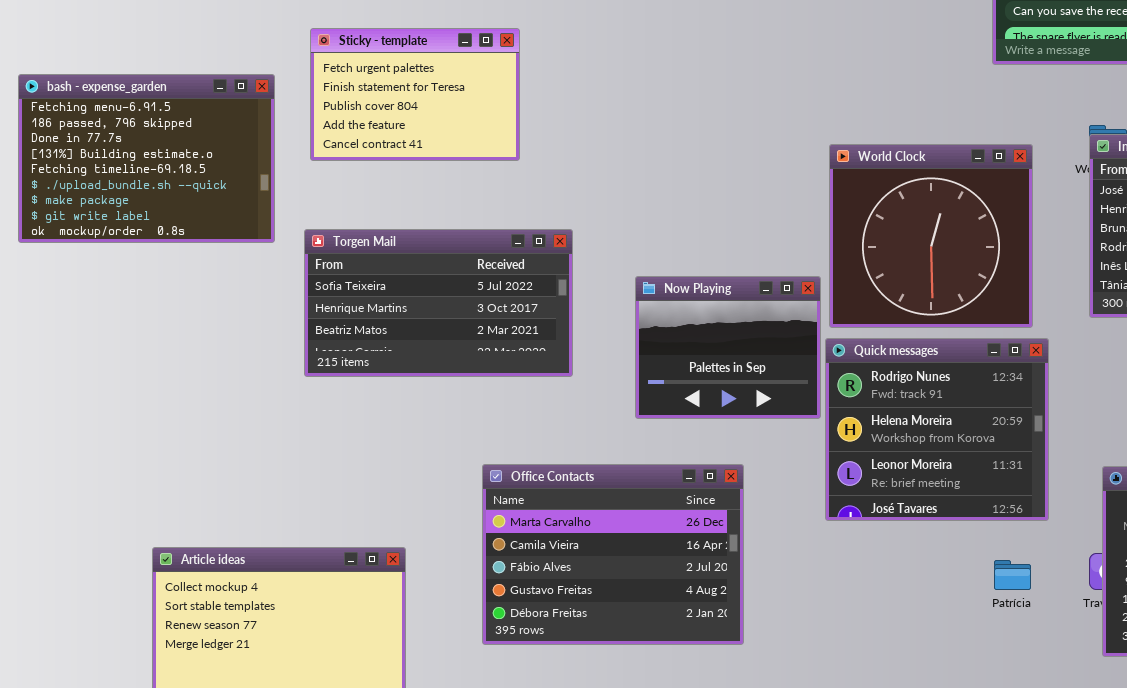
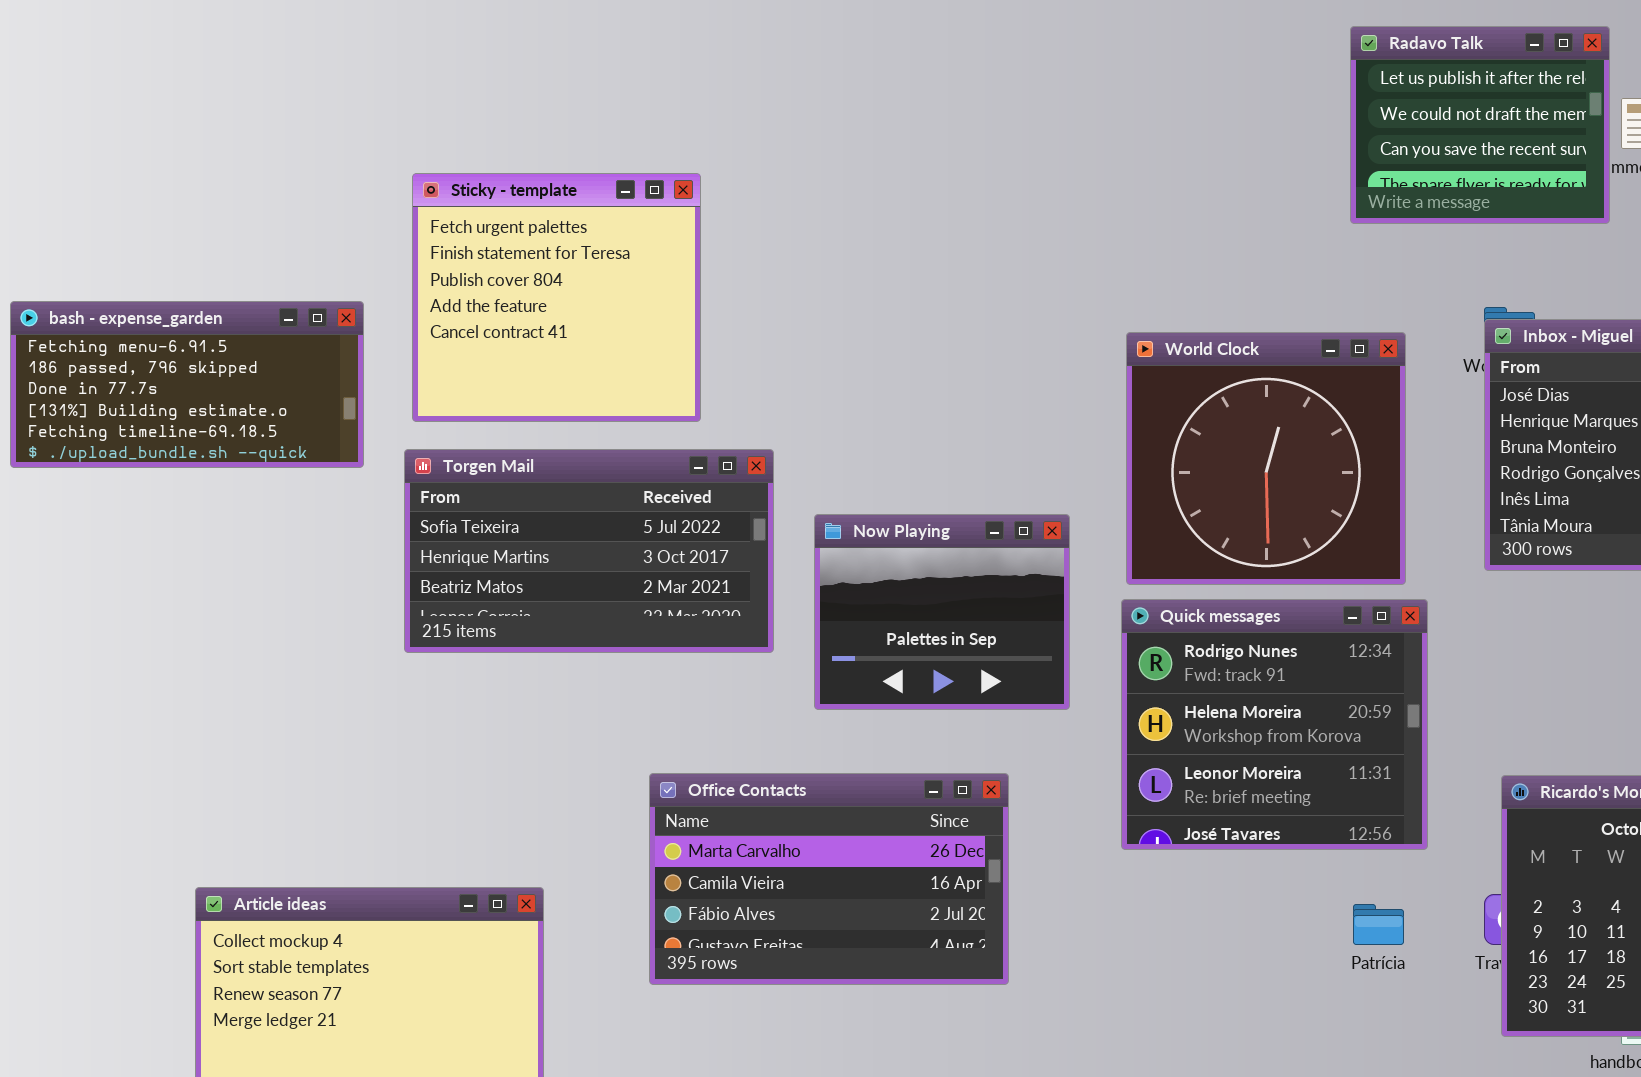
Sticky - template: [310,28,520,161] -> [412,173,701,422], resized
bash - expense_garden: [18,74,275,243] -> [10,301,364,468], resized
Now Playing: [635,276,821,419] -> [814,514,1070,710], moved
Office Contacts: [482,464,744,645] -> [649,773,1009,985], resized

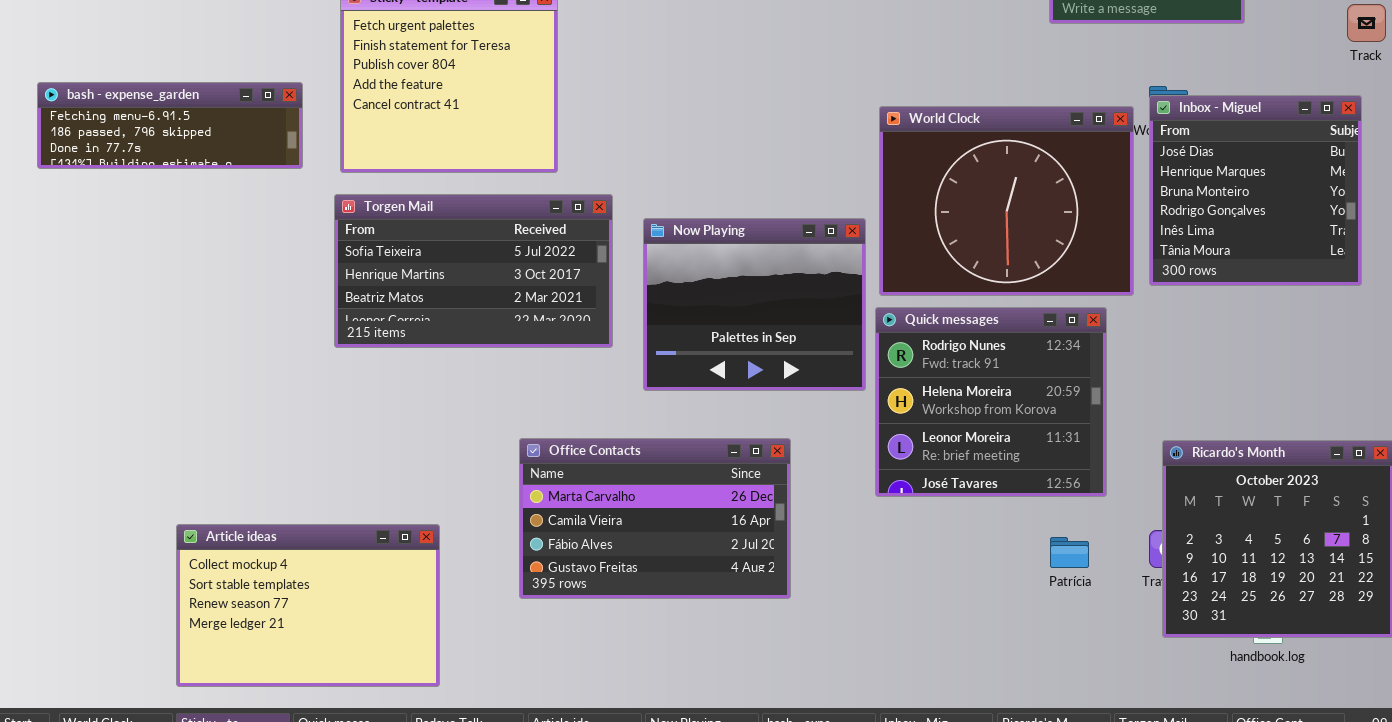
bash - expense_garden: [10,301,364,468] -> [37,82,303,169], resized
World Clock: [1126,332,1406,585] -> [879,106,1134,296], resized
Now Playing: [814,514,1070,710] -> [643,218,866,391], resized

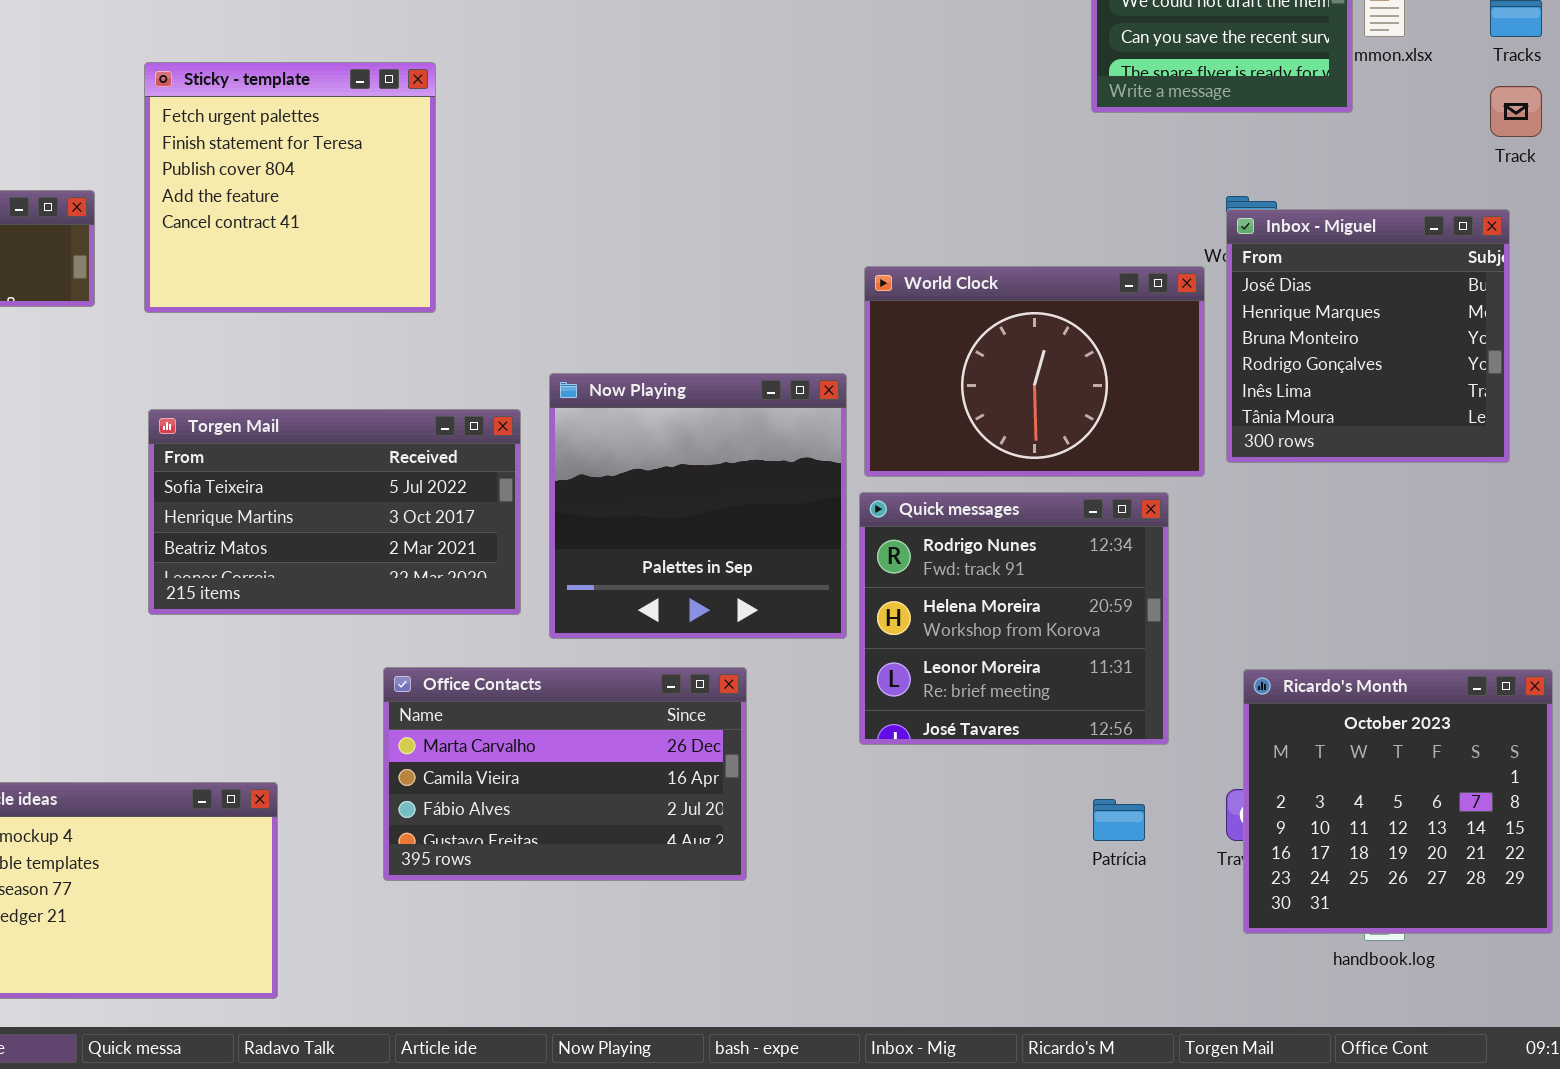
World Clock: [879,106,1134,296] -> [864,266,1205,477], resized
Torgen Mail: [334,194,613,348] -> [148,409,521,615], moved
Now Playing: [643,218,866,391] -> [549,373,847,639], resized

